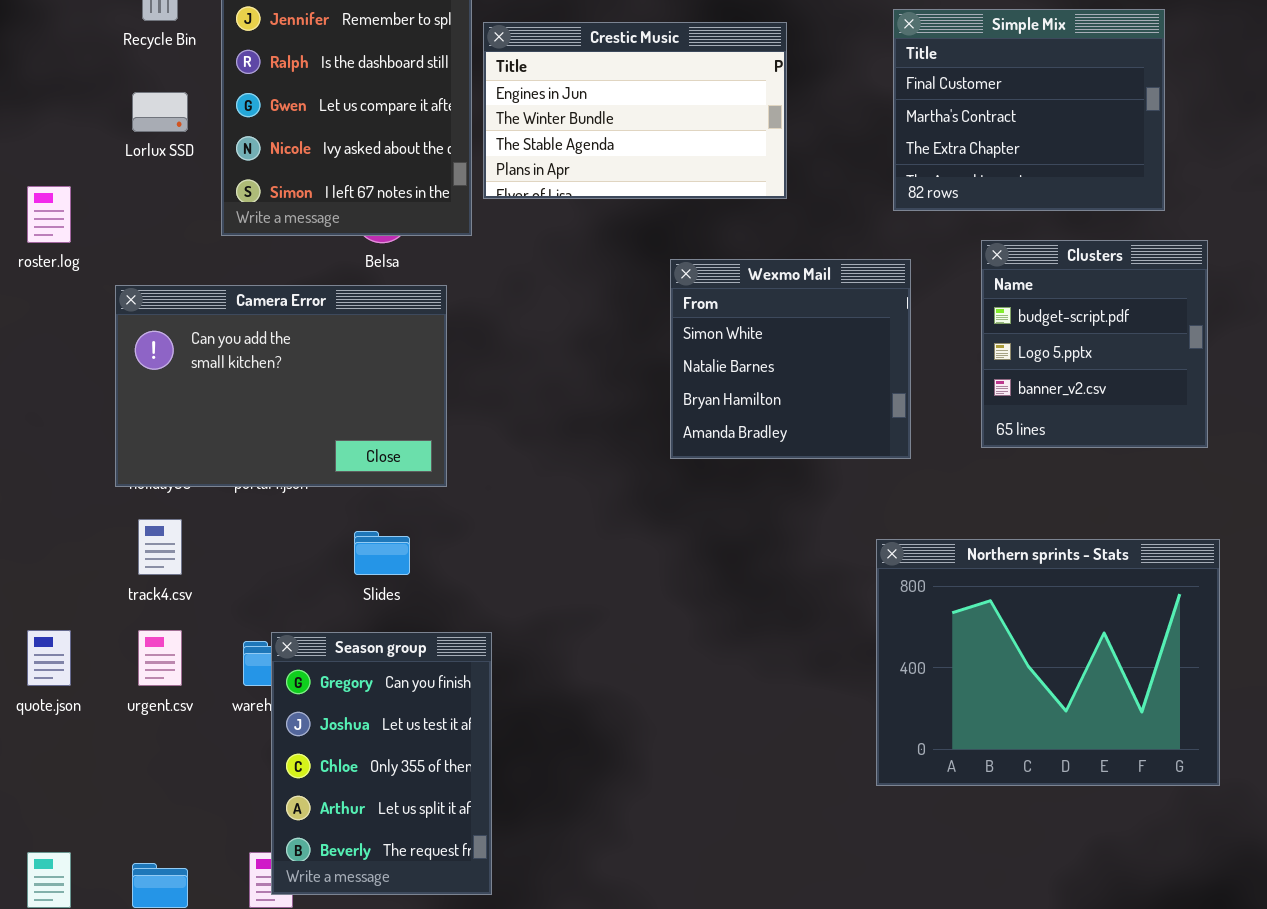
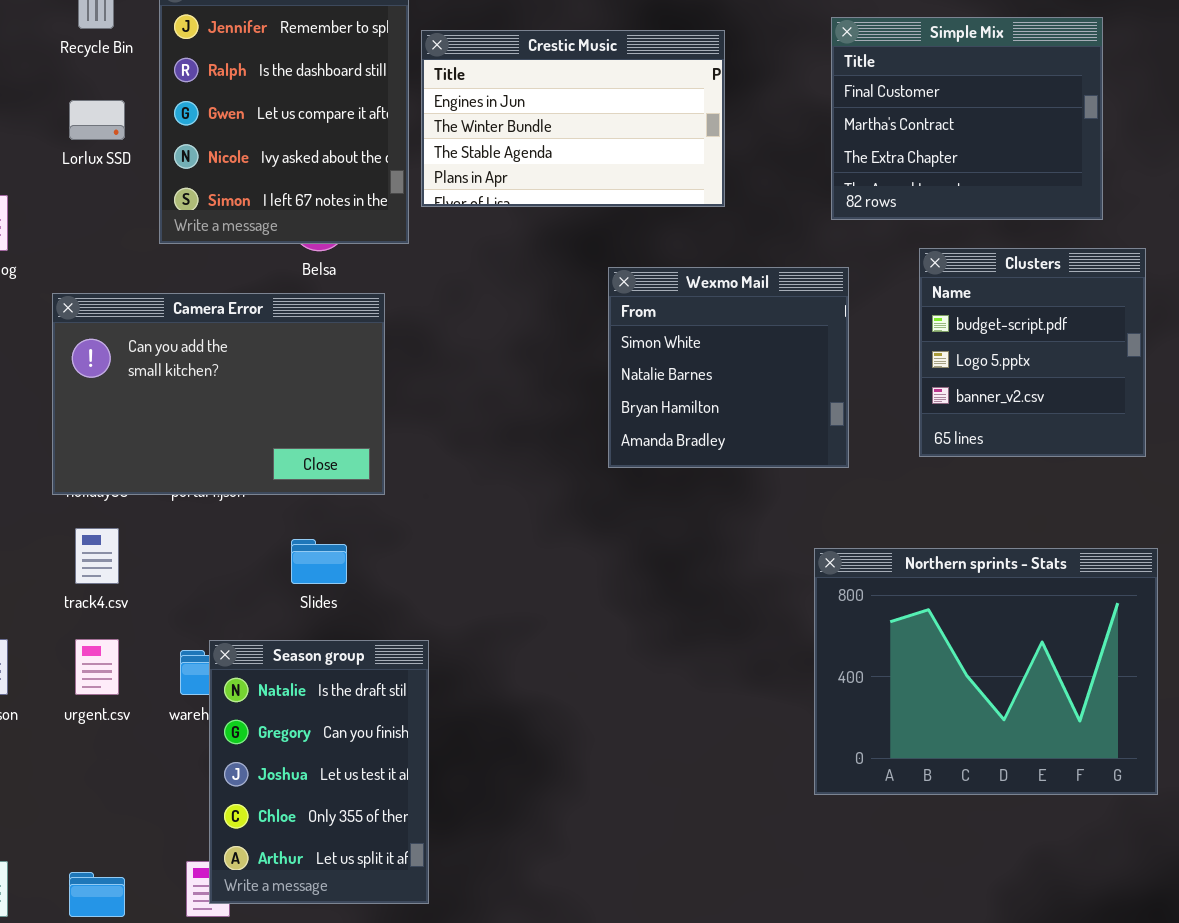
Season group: [271,632,492,895] -> [209,640,429,904], scrolled up 1 row

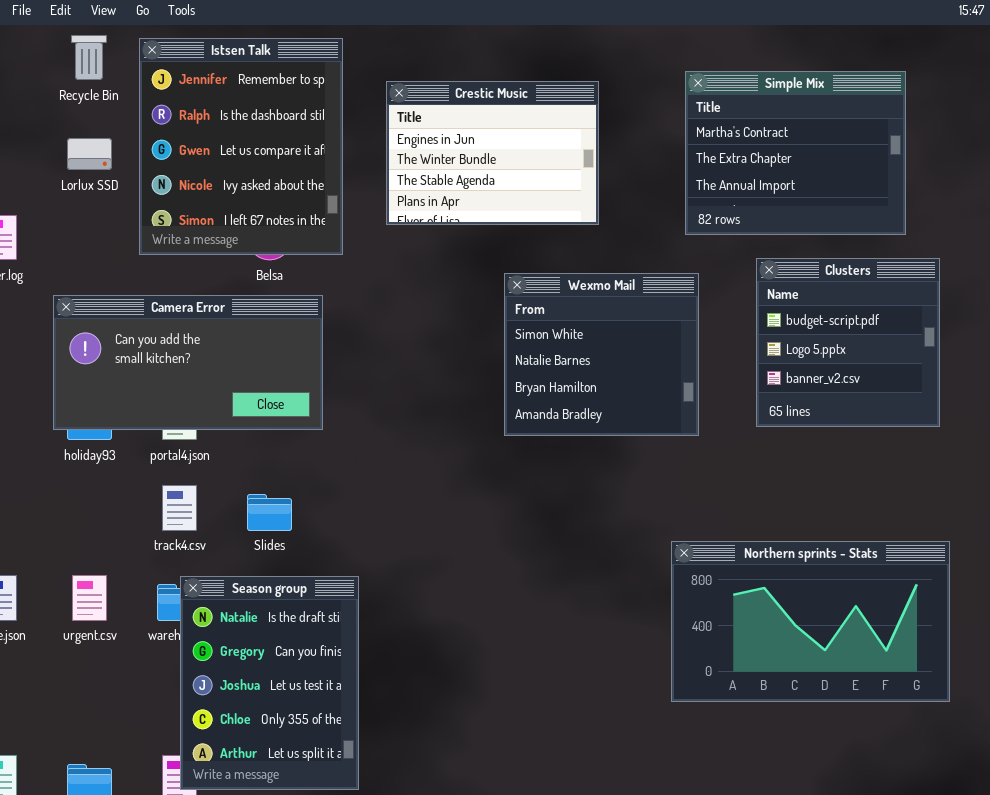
Simple Mix: [831,17,1103,220] -> [685,71,906,235], scrolled down 1 row
Crestic Music: [421,30,725,207] -> [386,81,599,225], resized
Camera Error: [52,293,385,495] -> [53,295,323,430], resized
track4.csv: [75,528,119,584] -> [162,485,197,531], moved
Northern sprints - Stats: [814,548,1158,795] -> [671,541,950,702], resized

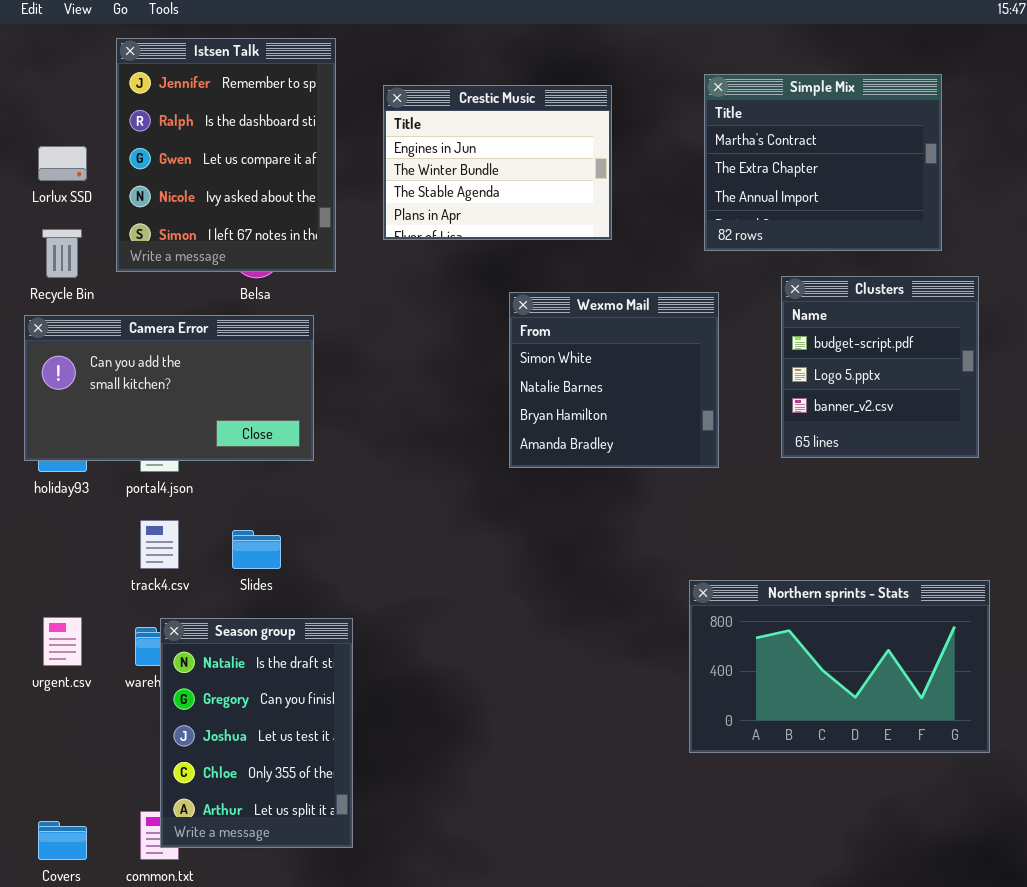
Recycle Bin: [71,35,107,80] -> [42,229,82,278], moved

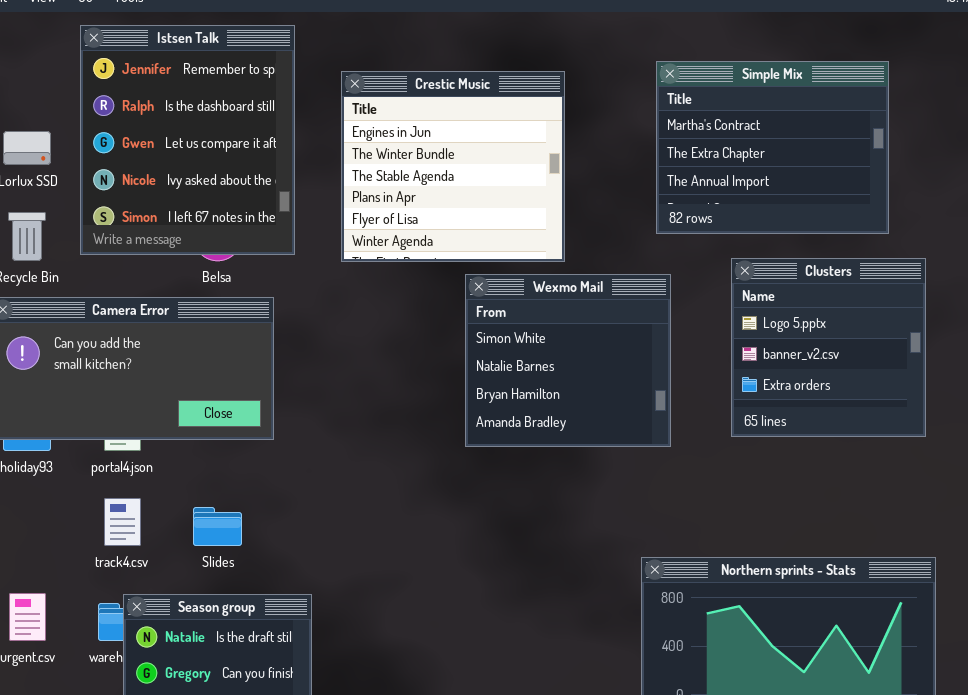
Crestic Music: [383,85,612,240] -> [341,71,565,262], resized
Clusters: [781,276,979,458] -> [731,258,926,437], scrolled down 1 row

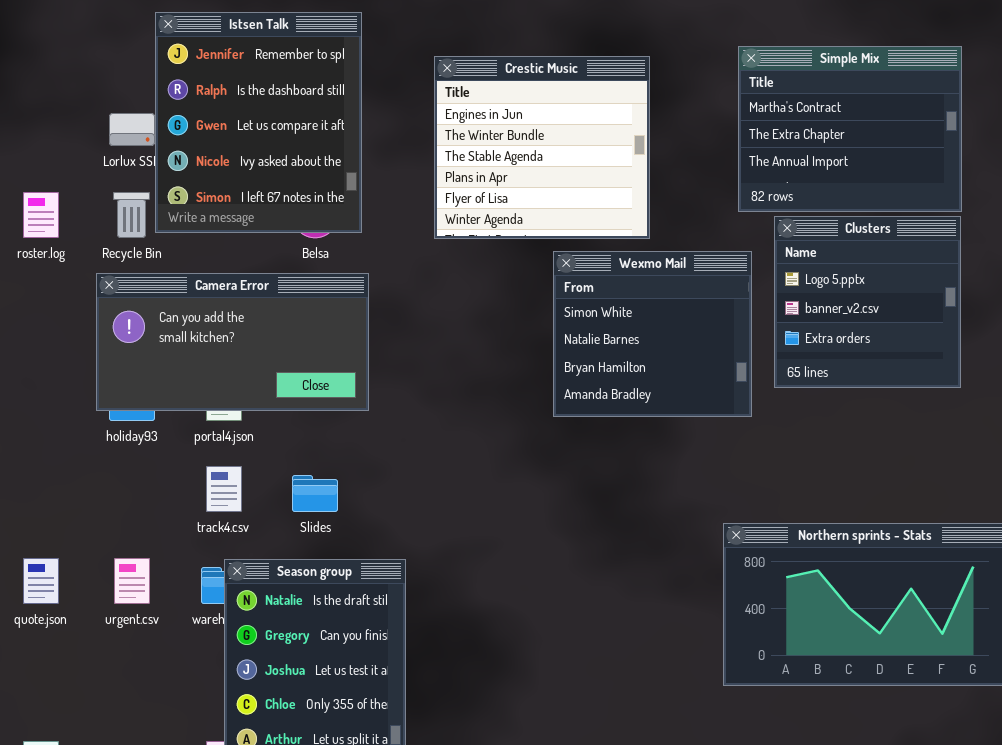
Istsen Talk: [80,25,295,255] -> [155,12,362,233], moved
Clusters: [731,258,926,437] -> [774,216,961,388], moved

